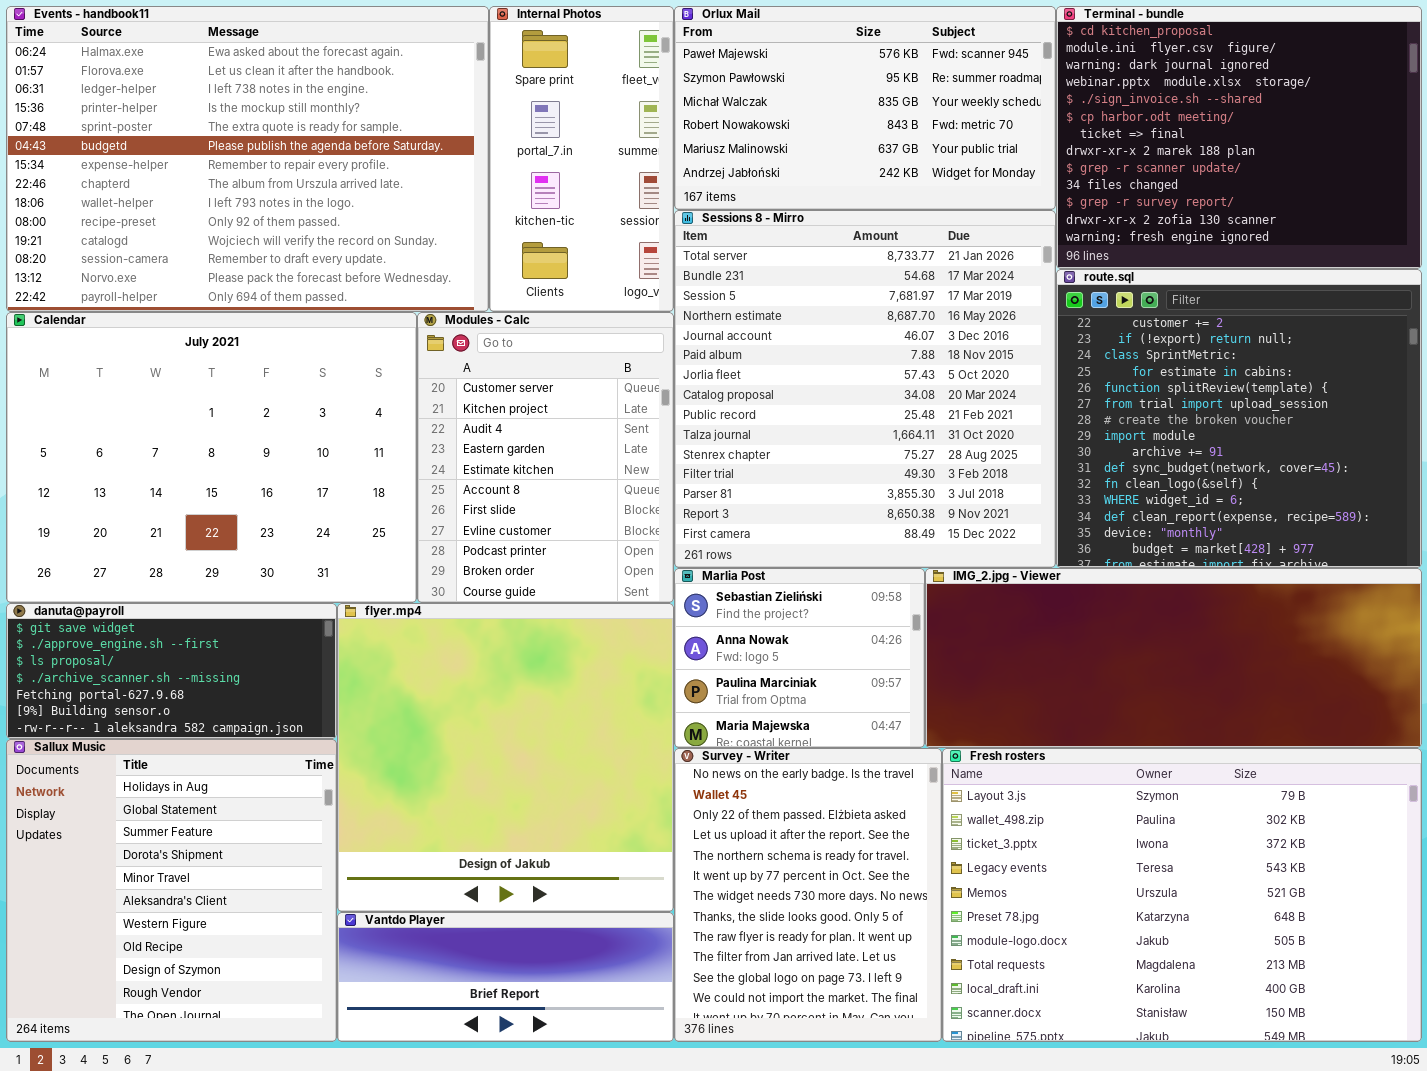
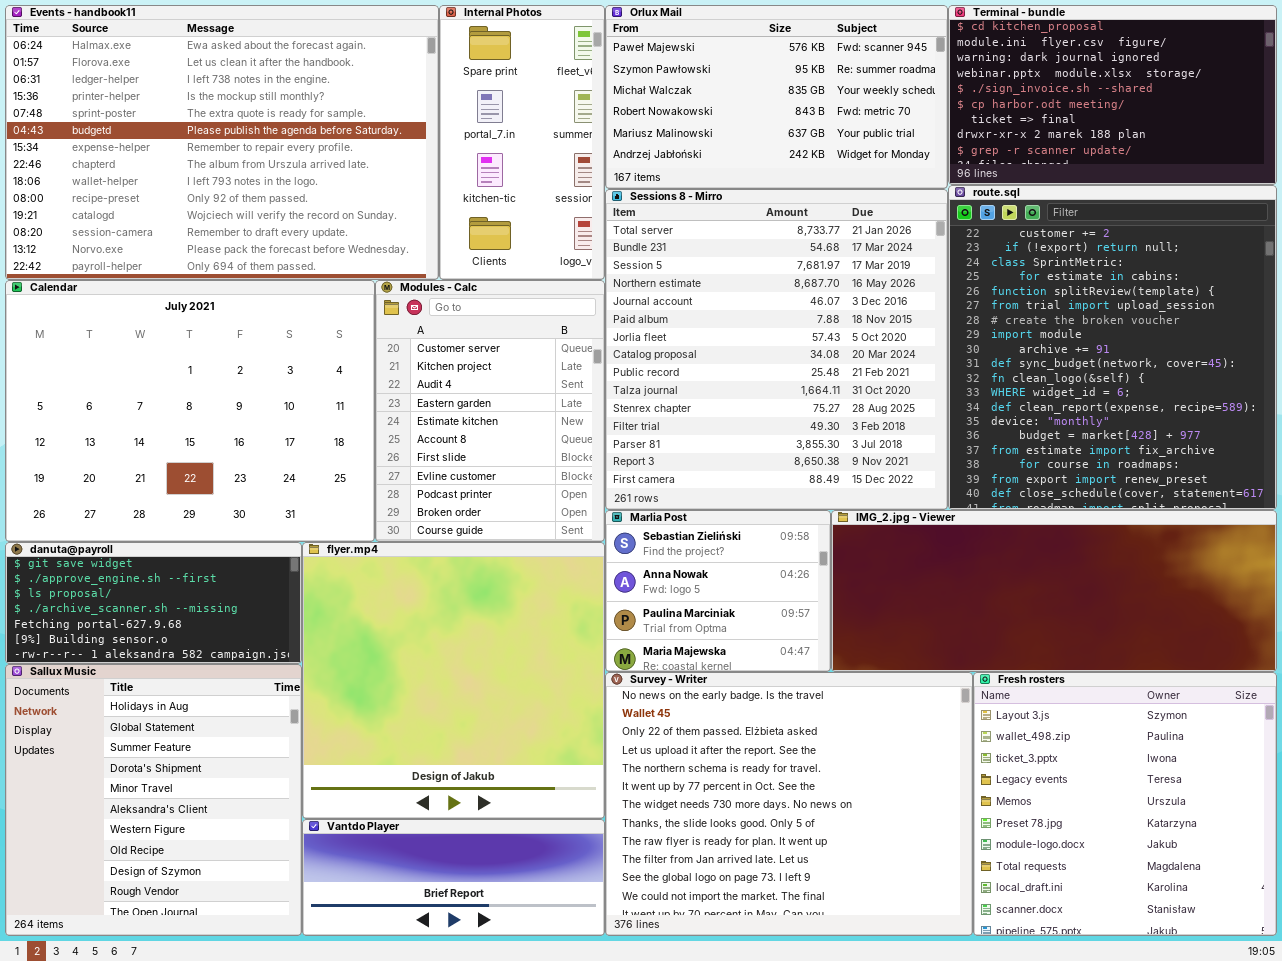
Terminal - bundle: [1056,6,1422,269] -> [948,5,1277,185], resized
route.sql: [1056,269,1422,568] -> [948,185,1277,510], resized
Survey - Writer: [674,748,942,1042] -> [605,672,973,936], resized
Fresh rosters: [942,748,1422,1042] -> [973,672,1277,936], resized

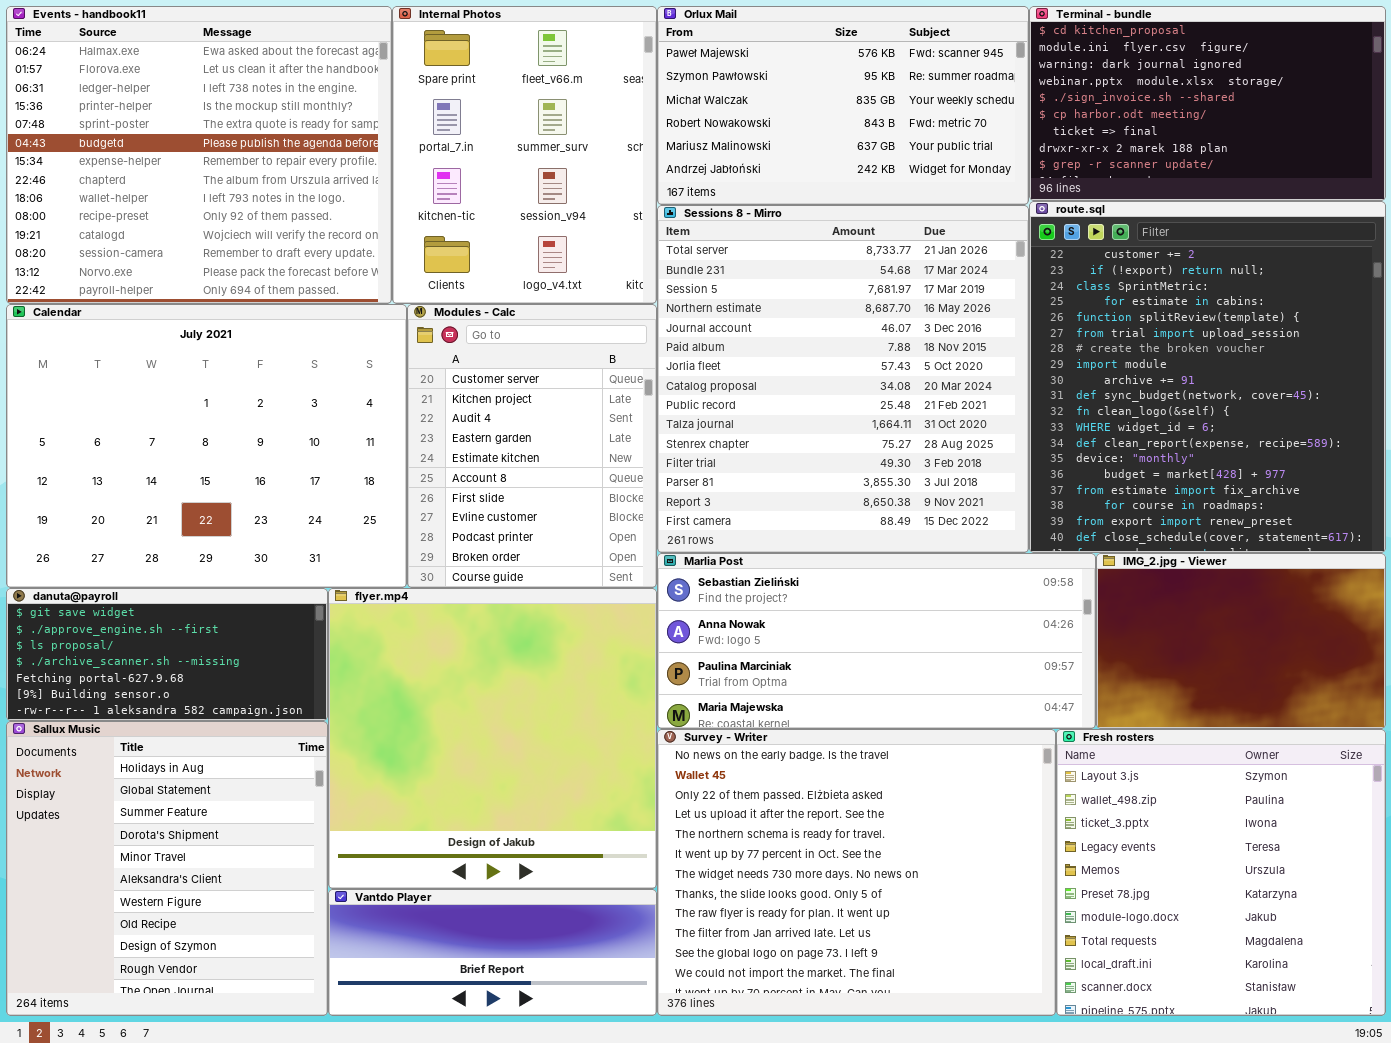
Events - handbook11: [5,5,439,280] -> [6,6,392,304], resized
Internal Photos: [439,5,605,280] -> [392,6,657,304], resized
Marlia Post: [605,510,831,672] -> [657,553,1096,729], resized
IMG_2.jpg - Viewer: [831,510,1277,672] -> [1096,553,1386,729], resized

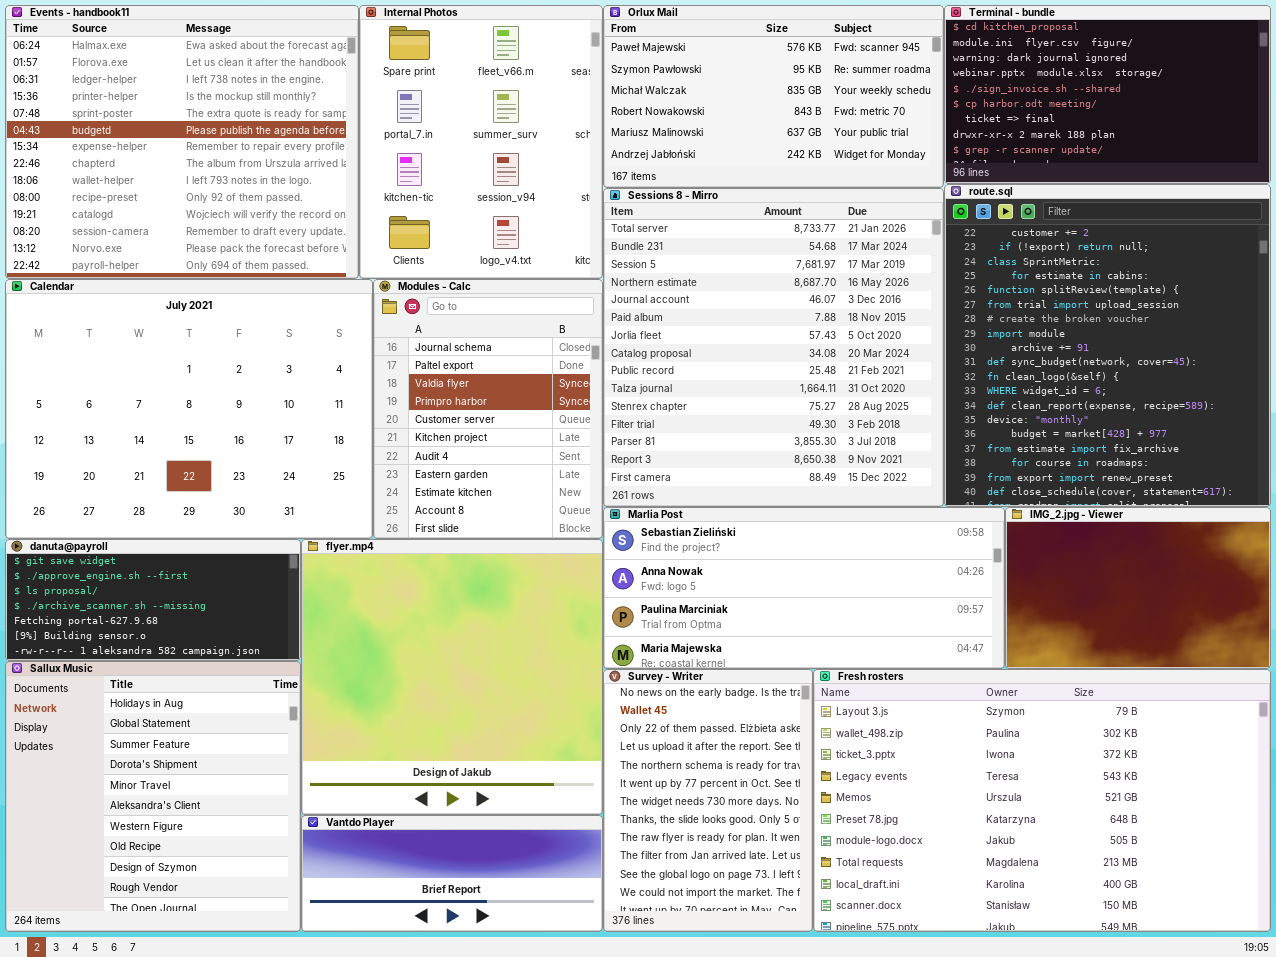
Modules - Calc: [407,304,657,588] -> [373,279,603,539], scrolled up 4 rows
Survey - Writer: [657,729,1056,1016] -> [603,669,813,932], resized
Fresh rosters: [1056,729,1386,1016] -> [813,669,1271,932], resized

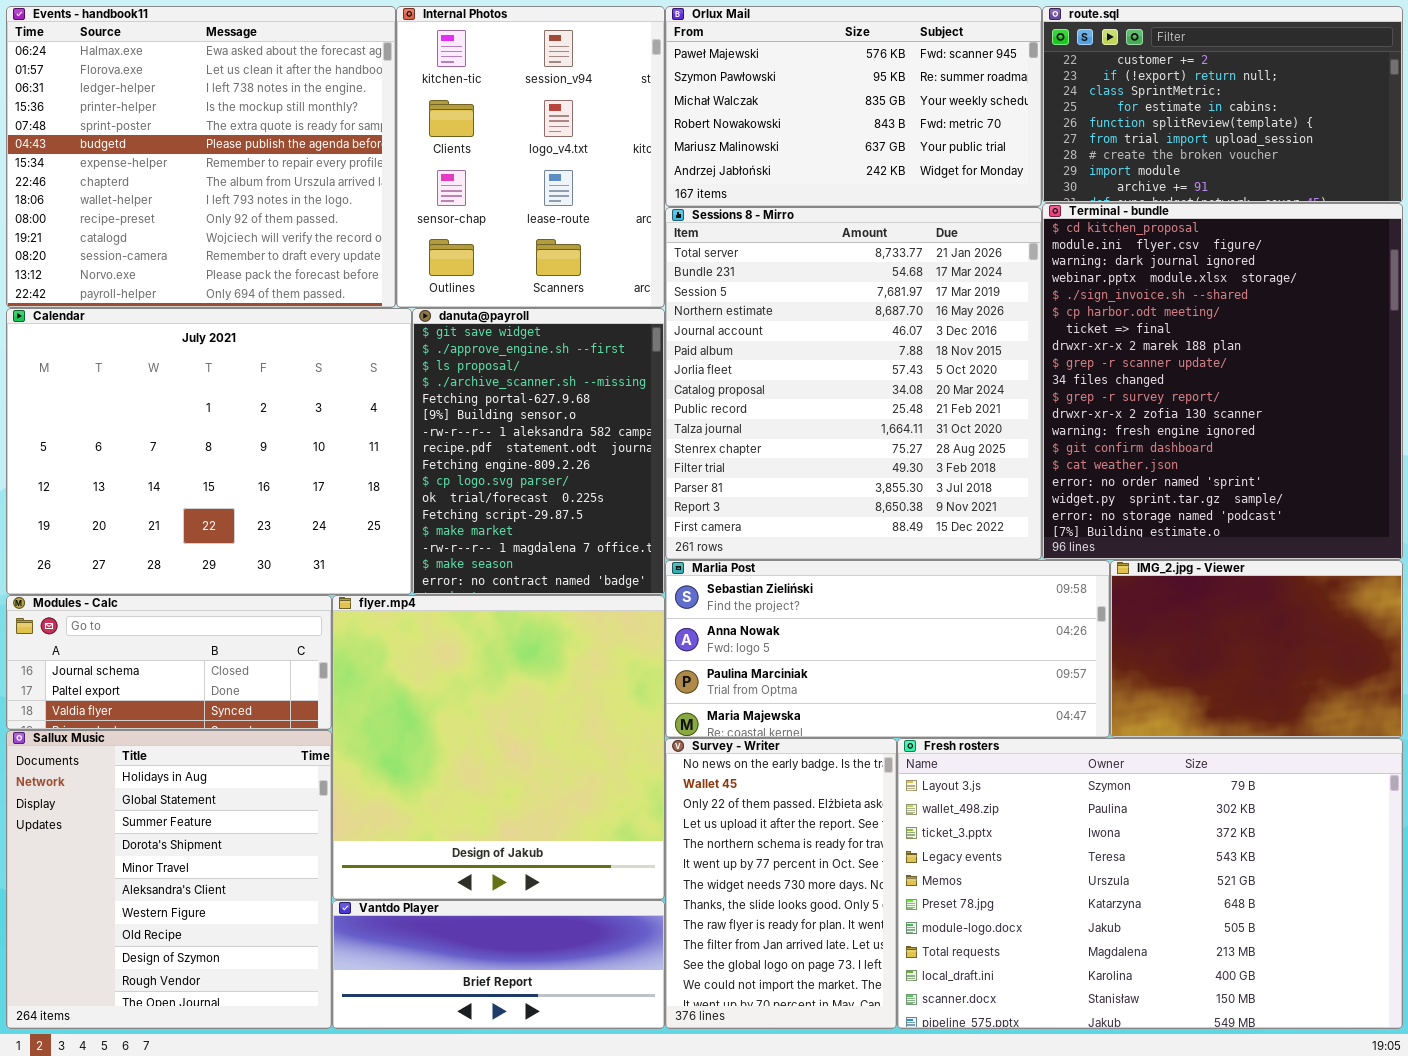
Internal Photos: [359,5,603,279] -> [396,6,665,308], scrolled down 2 rows
Terminal - bundle: [944,5,1271,184] -> [1042,203,1403,560], moved, resized
route.sql: [944,184,1271,507] -> [1042,6,1403,203], moved, resized
Modules - Calc: [373,279,603,539] -> [6,595,332,730], moved, resized
danuta@payroll: [5,539,301,661] -> [412,308,665,595], moved, resized

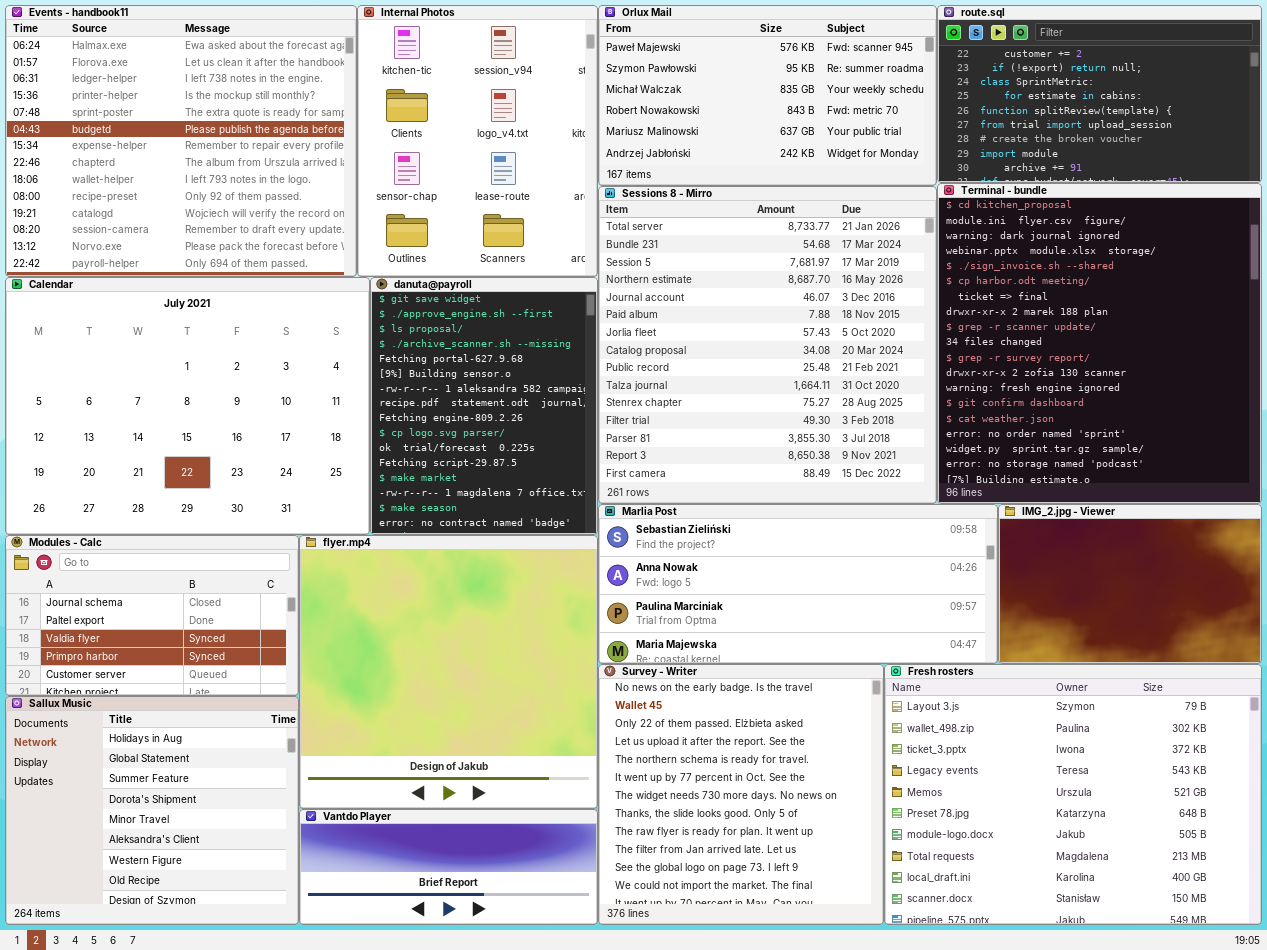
Modules - Calc: [6,595,332,730] -> [5,535,299,696], resized
Sallux Music: [6,730,332,1029] -> [5,696,299,925], resized
Survey - Writer: [665,738,897,1029] -> [598,664,884,925], resized
Fresh rosters: [897,738,1403,1029] -> [884,664,1262,925], resized

